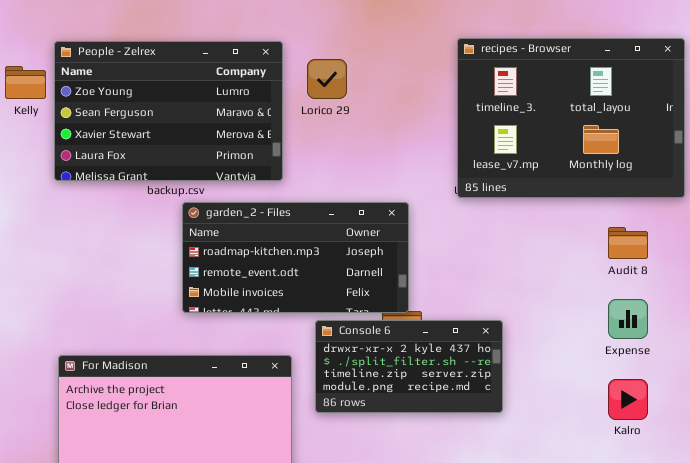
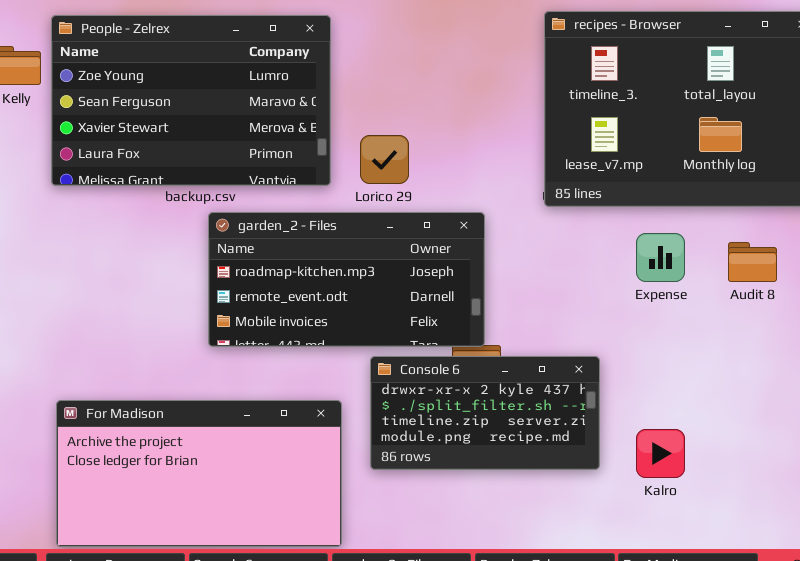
Lorico 29: [307,59,347,99] -> [360,135,409,184], moved
Expense: [608,299,648,339] -> [636,233,685,282], moved
Kalro: [608,379,648,420] -> [636,429,685,478], moved

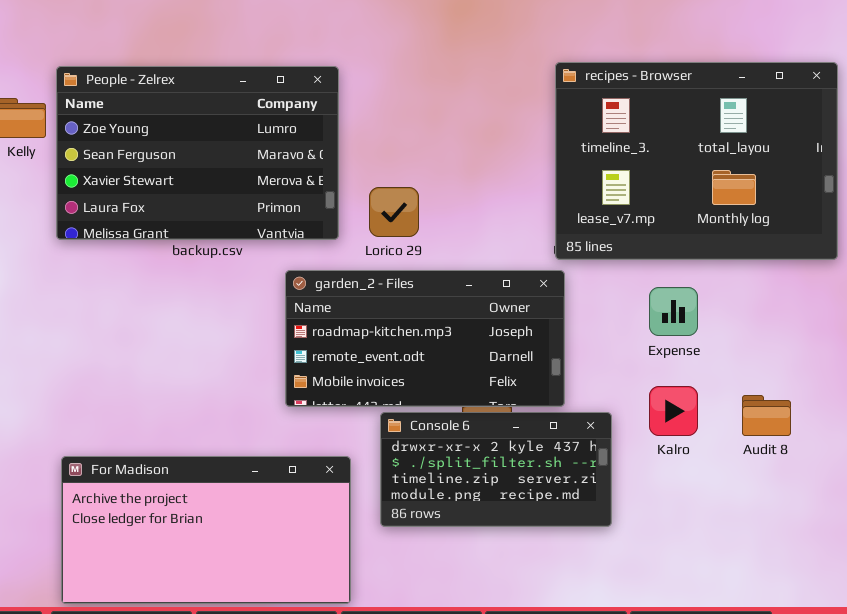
garden_2 - Files: [208,212,485,347] -> [285,270,565,407], moved
Audit 8: [728,242,777,282] -> [742,395,791,436], moved
Kalro: [636,429,685,478] -> [649,386,698,436], moved

